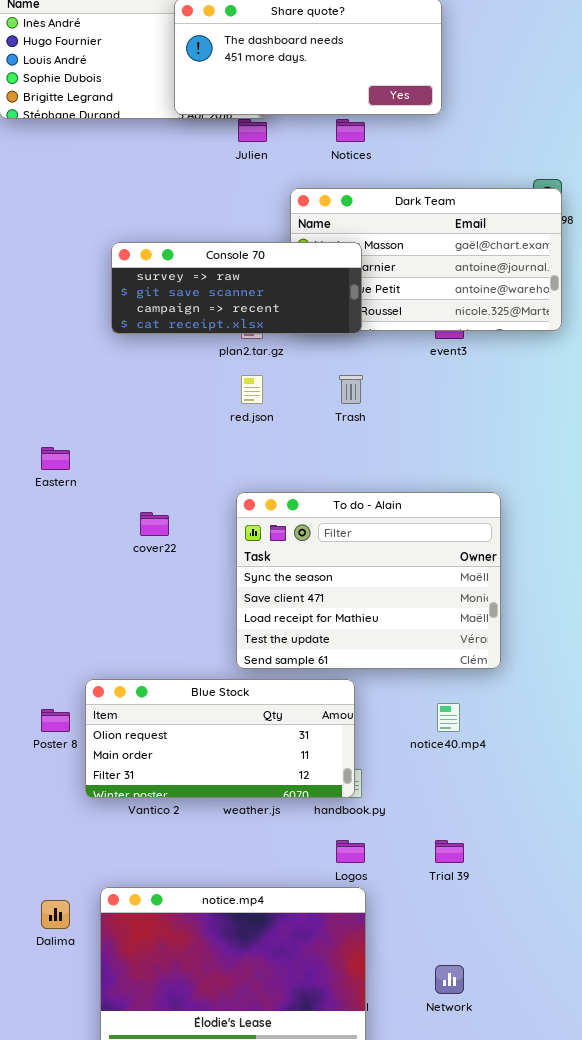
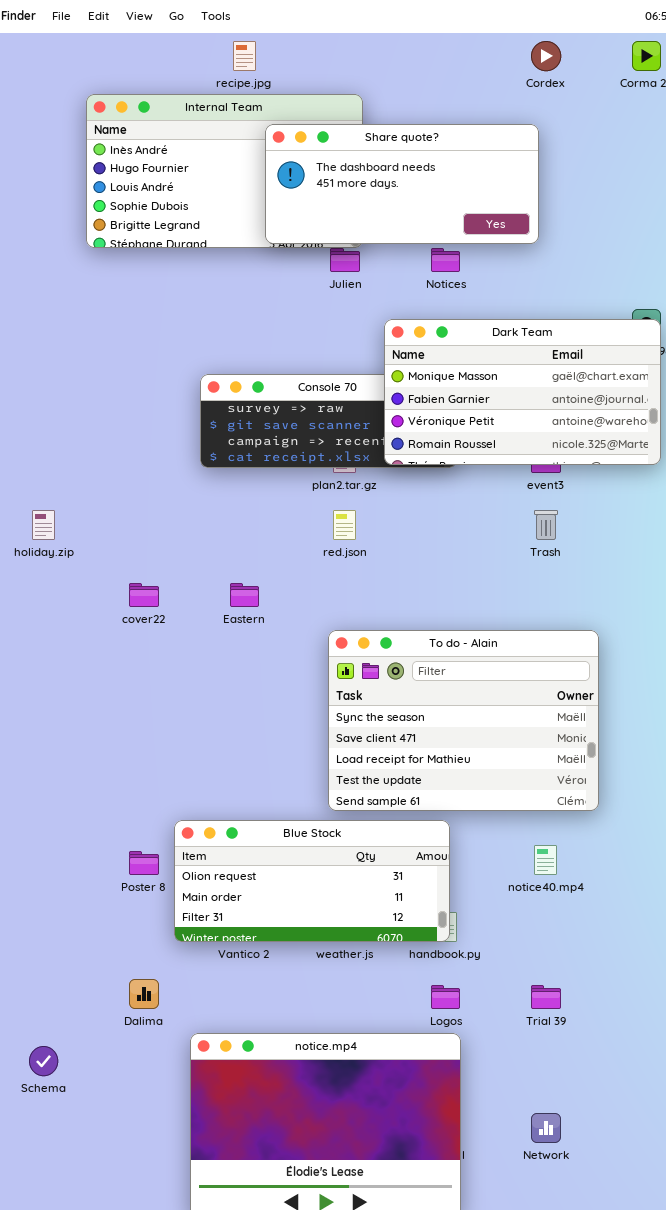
Dark Team: [290,188,562,331] -> [384,319,661,465], raised
Trash: [339,375,363,404] -> [534,510,558,540], moved
Eastern: [41,447,70,470] -> [230,583,259,607], moved
cover22: [140,512,169,536] -> [129,583,159,607], moved
Dalima: [41,900,70,929] -> [129,979,159,1009], moved

